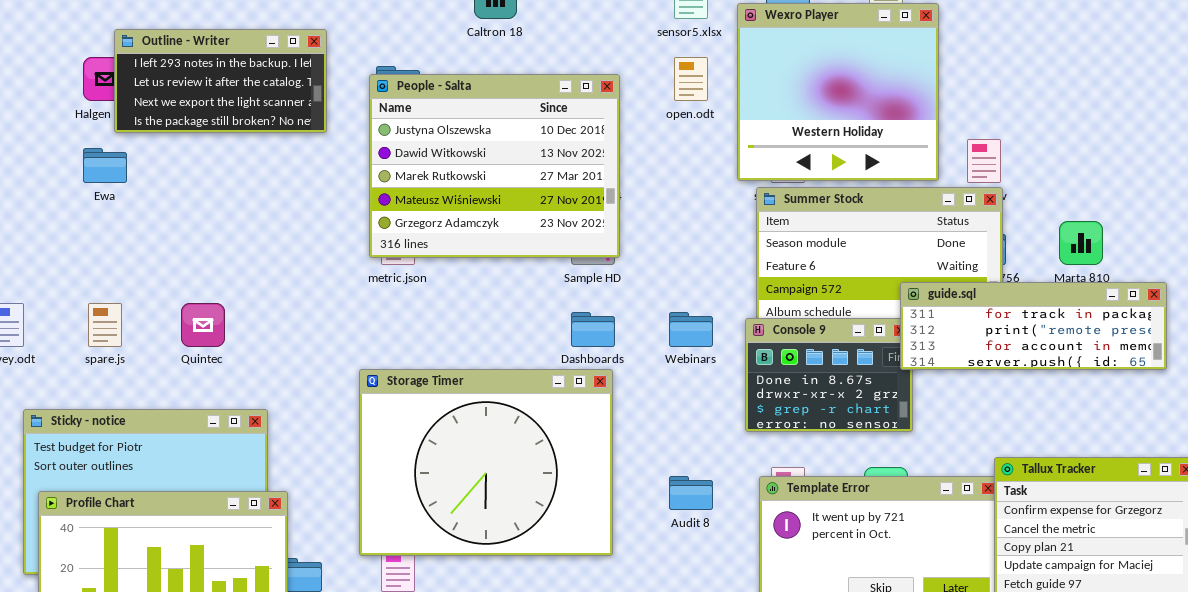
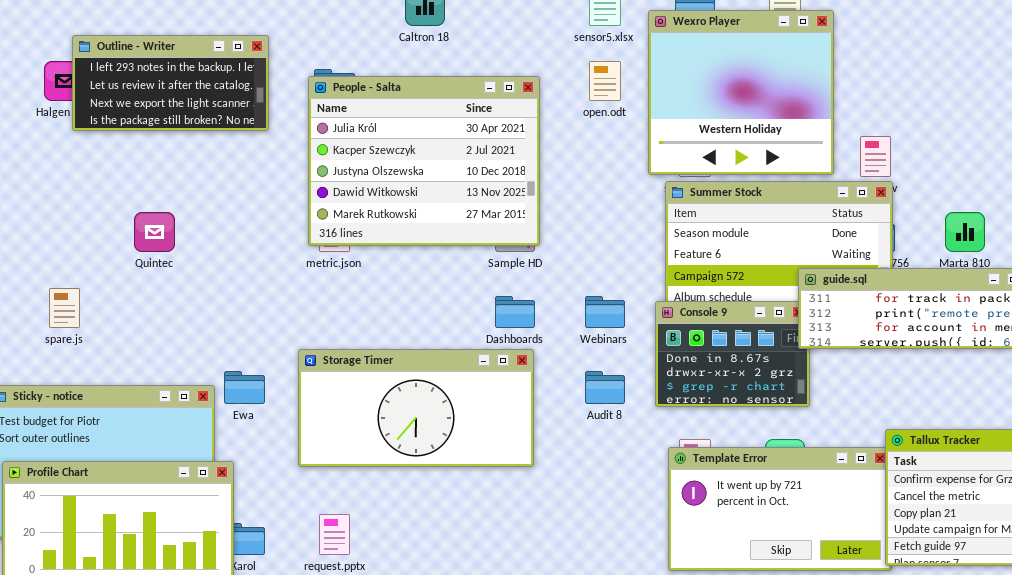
People - Salta: [369,74,620,258] -> [308,76,540,246], scrolled up 2 rows
Ewa: [83,148,127,183] -> [224,371,265,404], moved
Quintec: [181,303,225,347] -> [134,212,175,252], moved
Storage Timer: [359,369,613,556] -> [298,349,534,467], resized
Audit 8: [669,476,713,510] -> [585,371,625,404], moved

